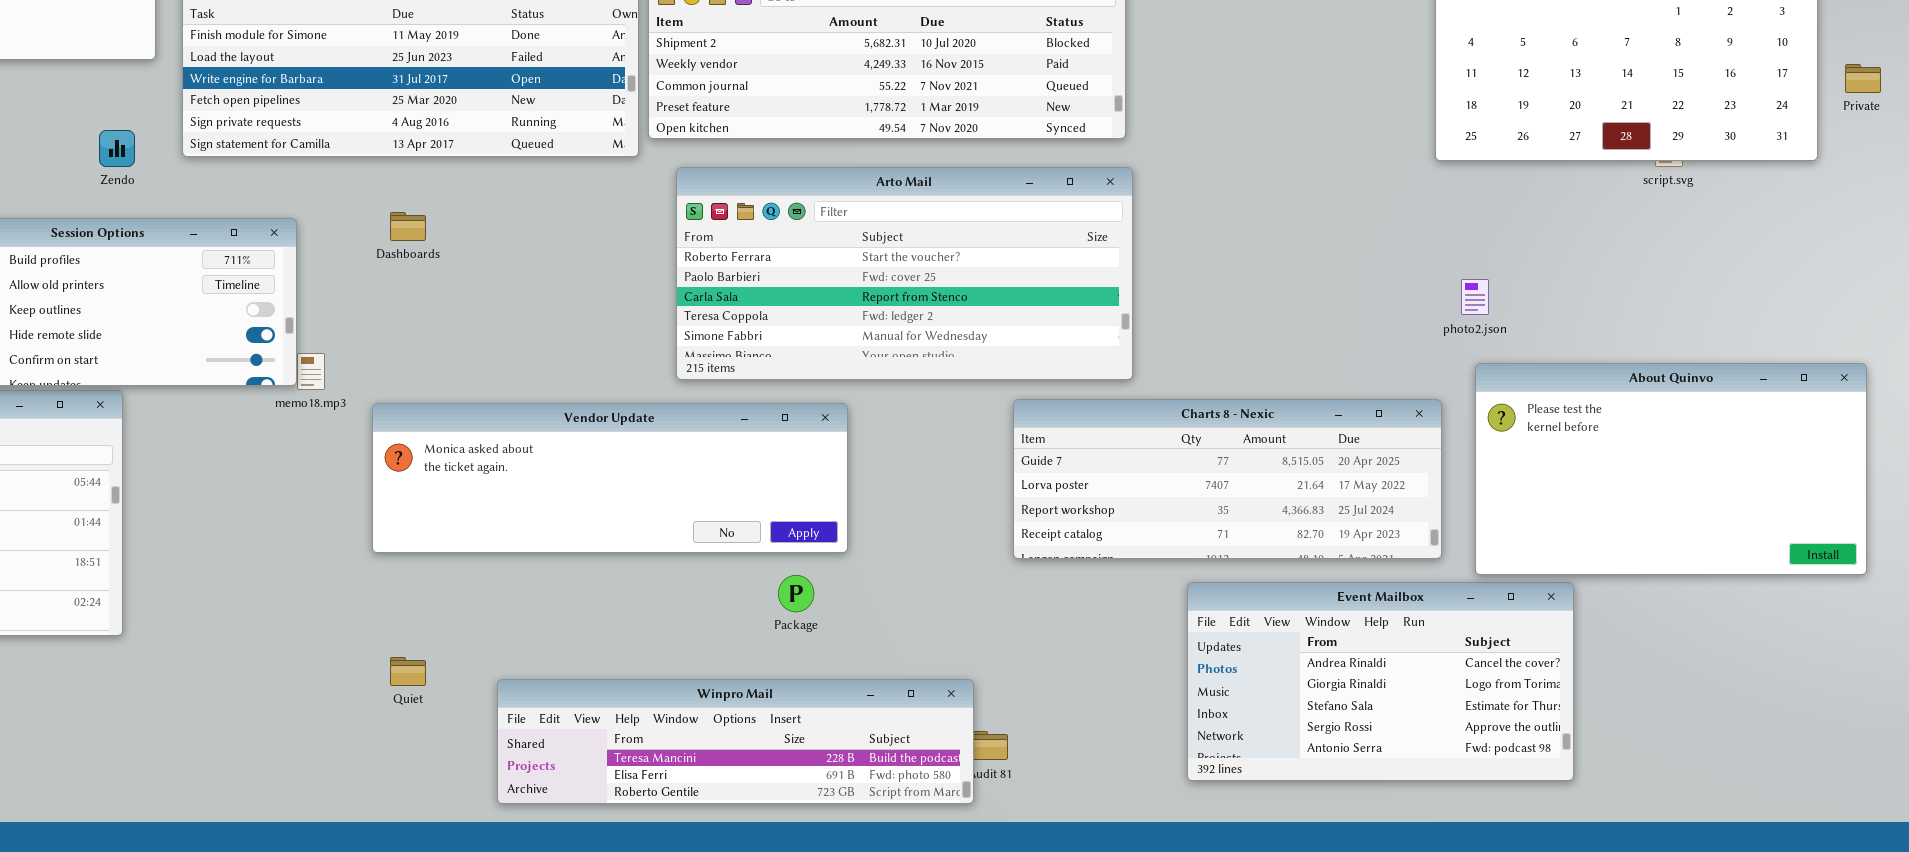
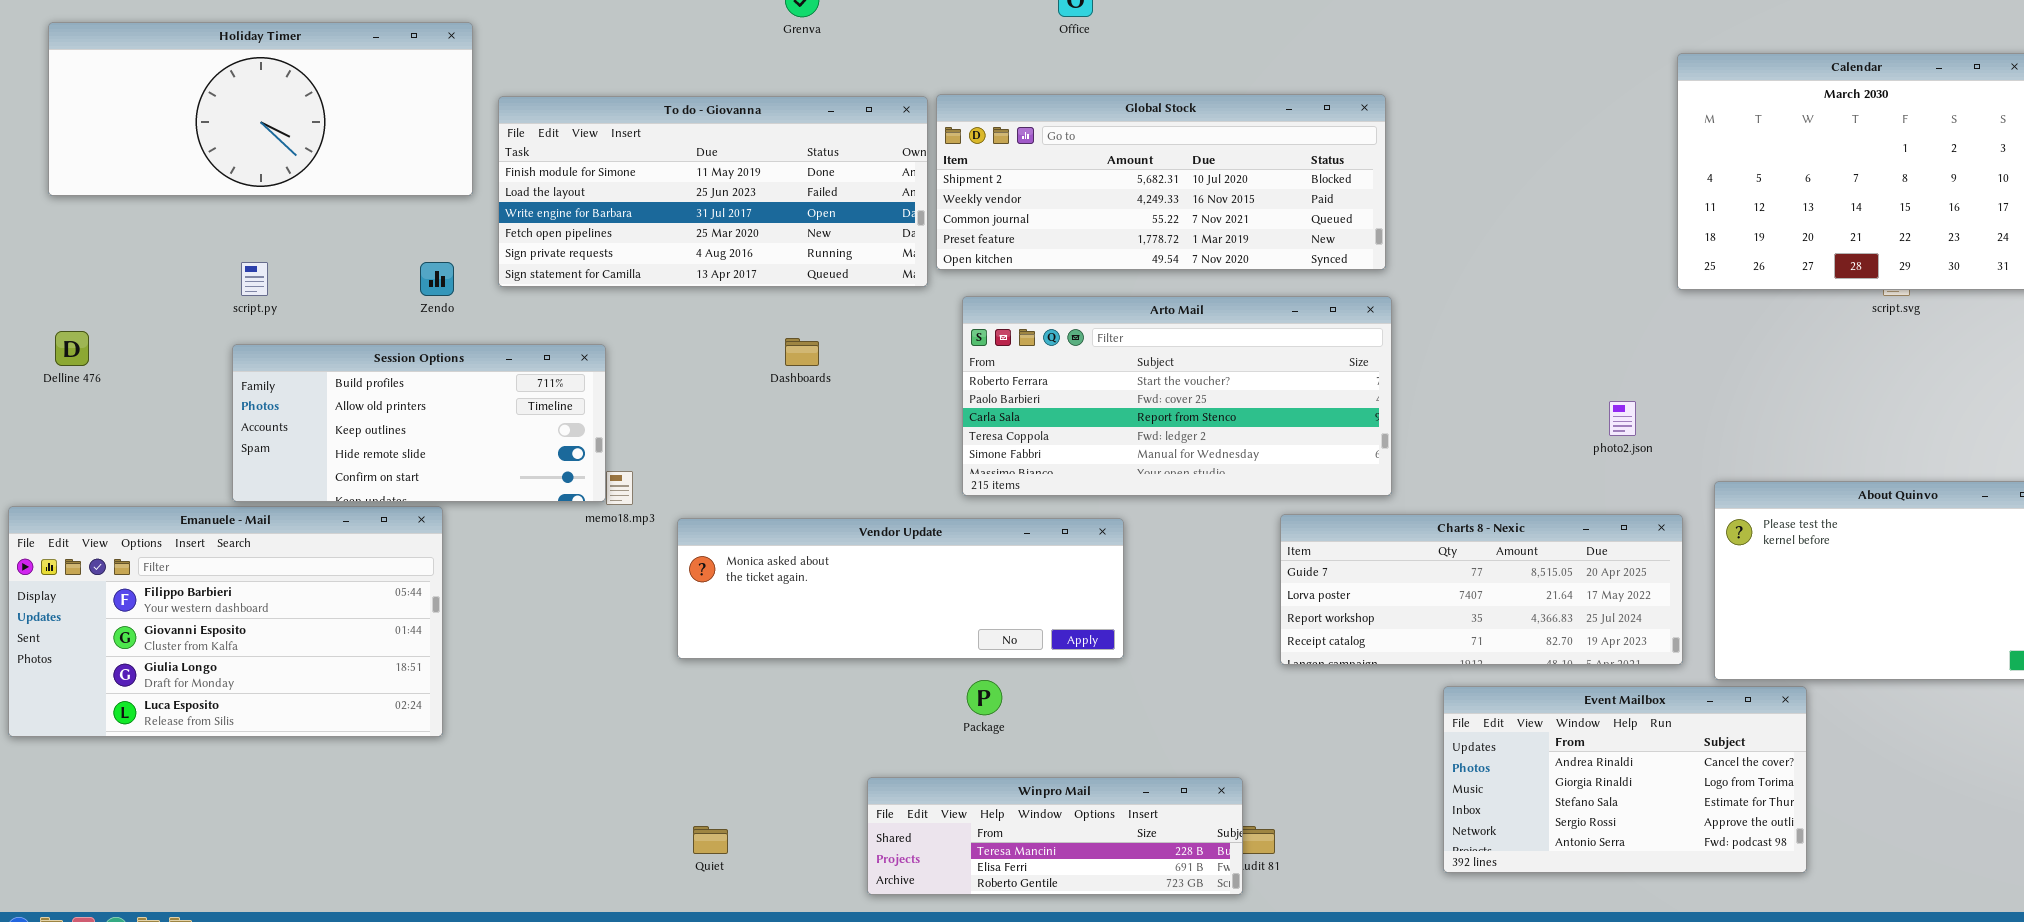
Dashboards: [390,212,426,241] -> [785,338,819,366], moved
photo2.json: [1461,279,1489,315] -> [1609,401,1636,436], moved
Package: [778,575,814,612] -> [967,680,1002,715], moved
Quiet: [390,657,426,686] -> [693,826,728,854], moved
Winpro Mail: [497,679,974,804] -> [867,777,1243,895], resized

